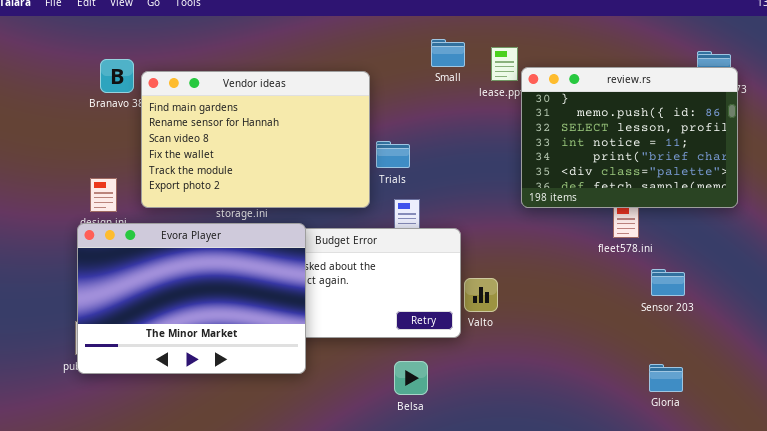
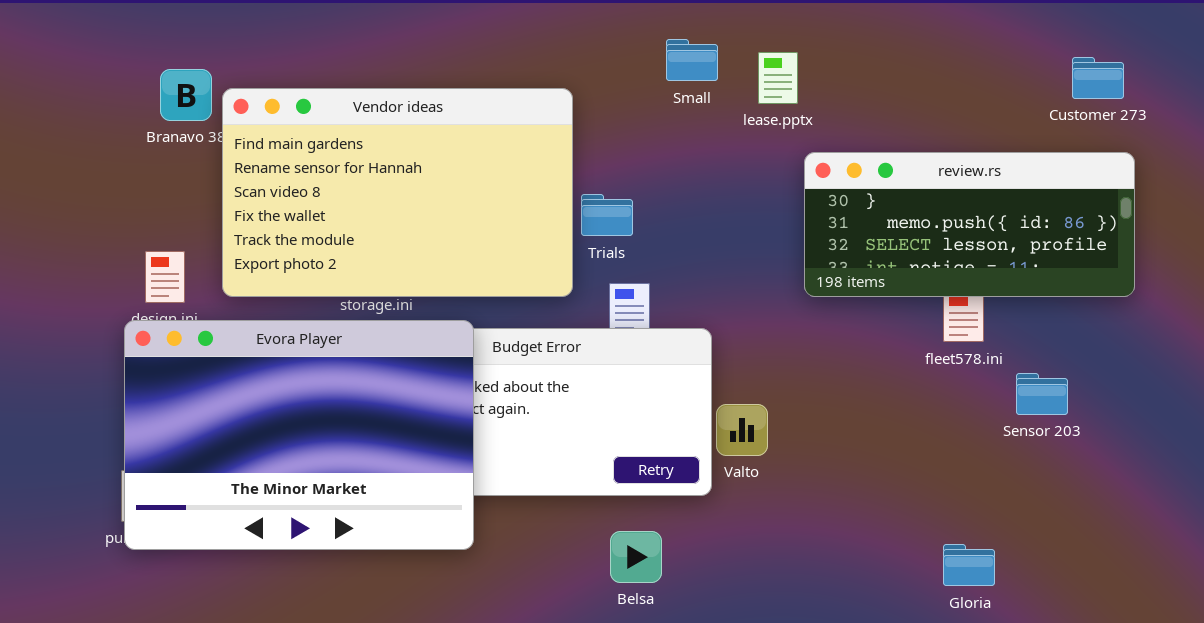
review.rs: [521,67,738,208] -> [804,152,1135,297], resized
Sensor 203: [651,269,685,296] -> [1016,373,1068,415], moved
Gloria: [649,364,683,392] -> [943,544,995,586], moved

